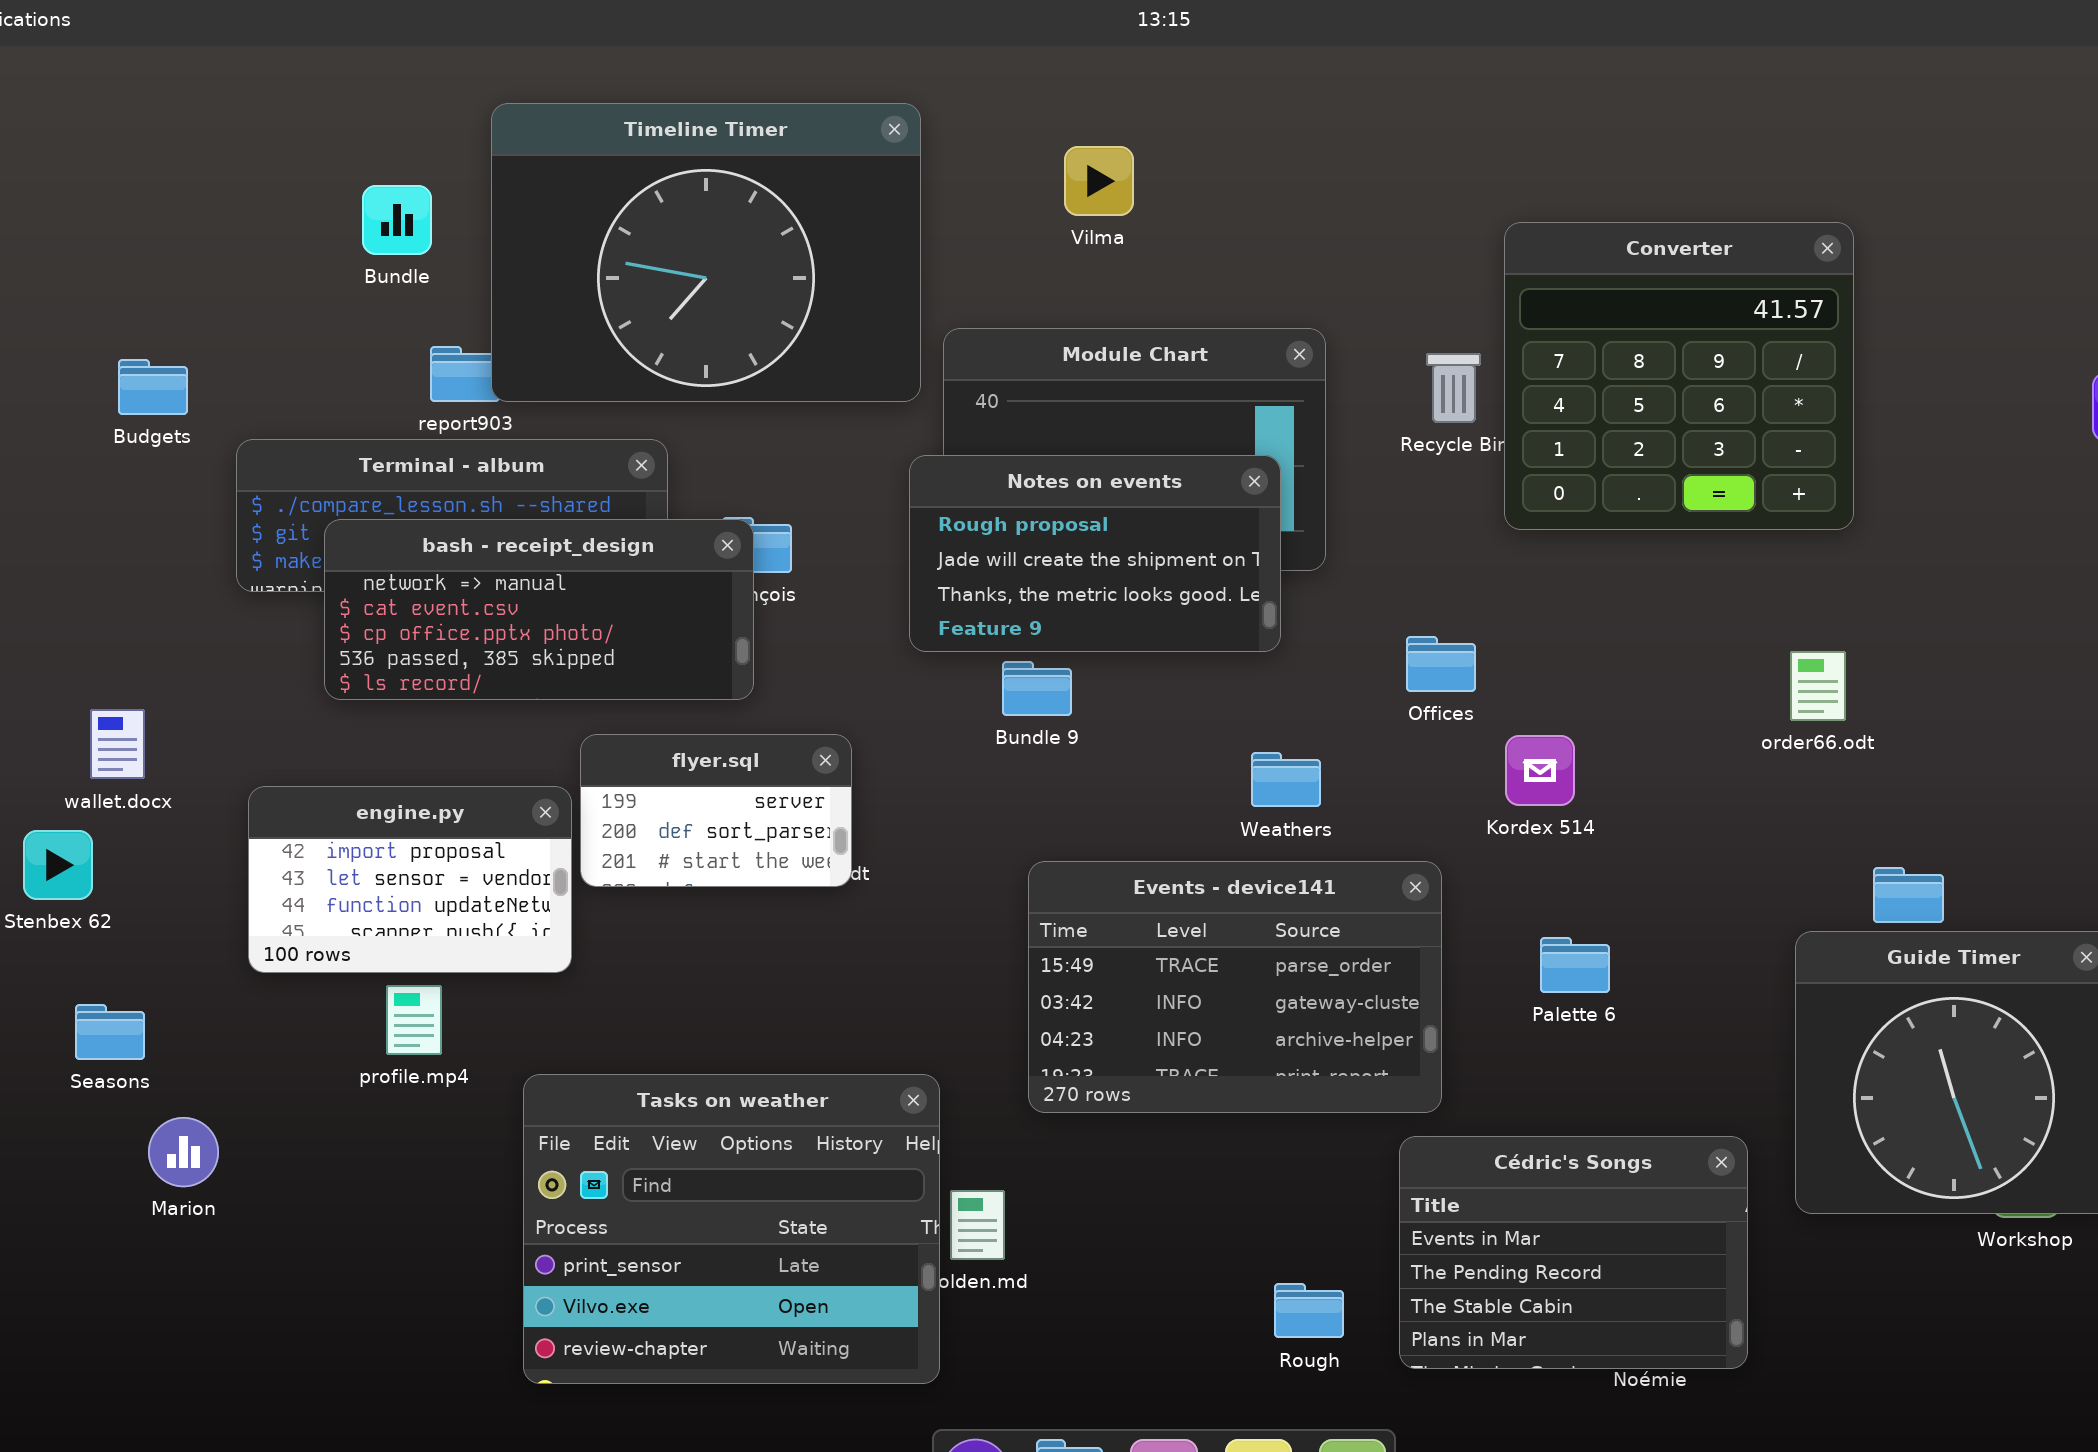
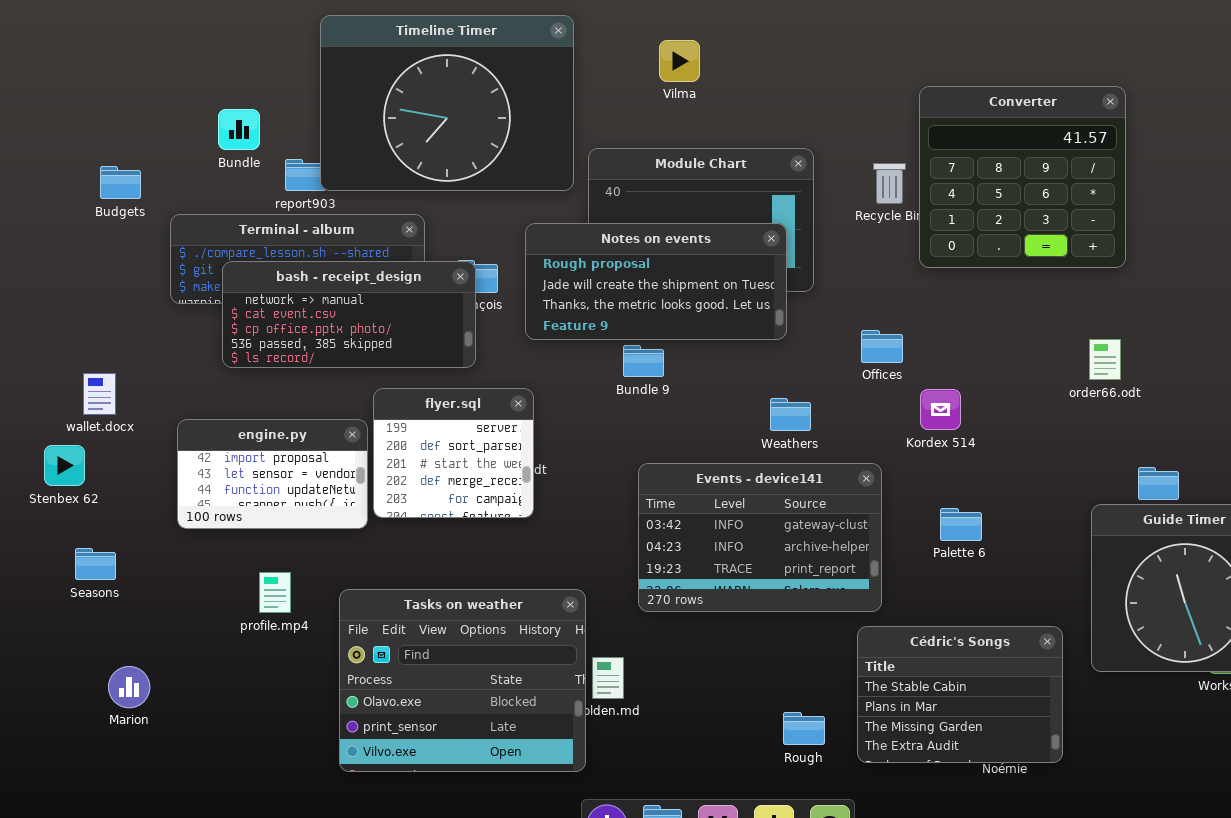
Bundle: [362,185,432,255] -> [218,109,260,150], moved
Notes on events: [909,455,1281,652] -> [525,223,787,340], resized
flyer.sql: [580,734,852,887] -> [373,388,534,518], resized
Events - device141: [1028,861,1442,1113] -> [638,463,882,612], scrolled down 1 row
profile.mp4: [386,985,442,1055] -> [259,572,291,613], moved
Tasks on weather: [523,1074,940,1384] -> [339,589,586,772], scrolled up 1 row
Marion: [148,1117,219,1187] -> [108,666,150,708], moved
Cédric's Songs: [1399,1136,1748,1369] -> [857,626,1063,763], scrolled down 2 rows

